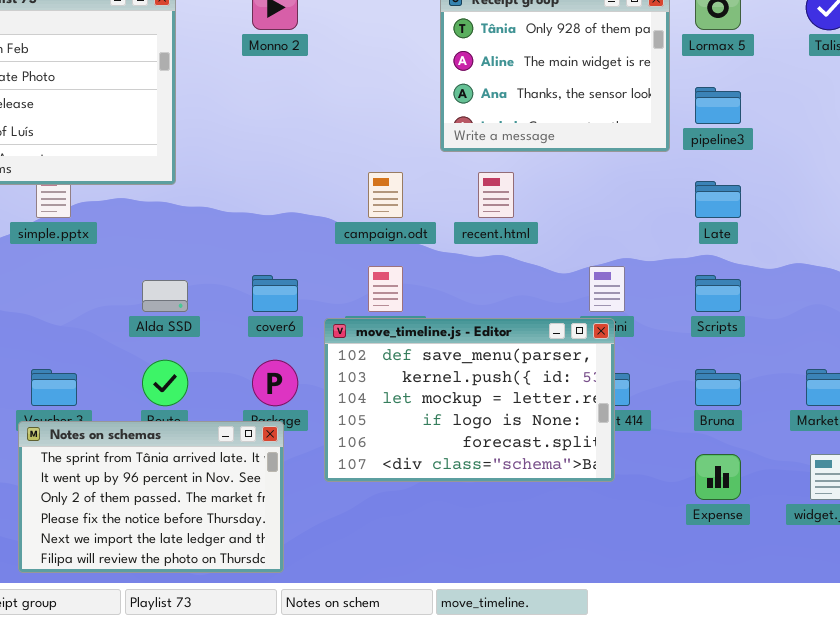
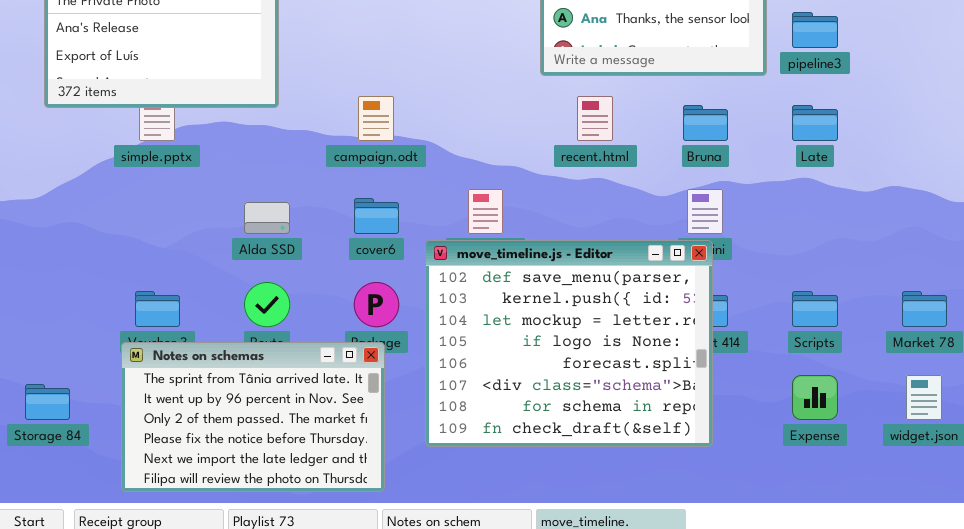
campaign.odt: [368,172,403,218] -> [358,96,394,141], moved
Scripts: [695,275,741,312] -> [792,291,838,327], moved
move_timeline.js - Editor: [324,318,615,482] -> [425,240,713,447], resized
Bruna: [695,369,741,406] -> [683,105,728,141], moved

